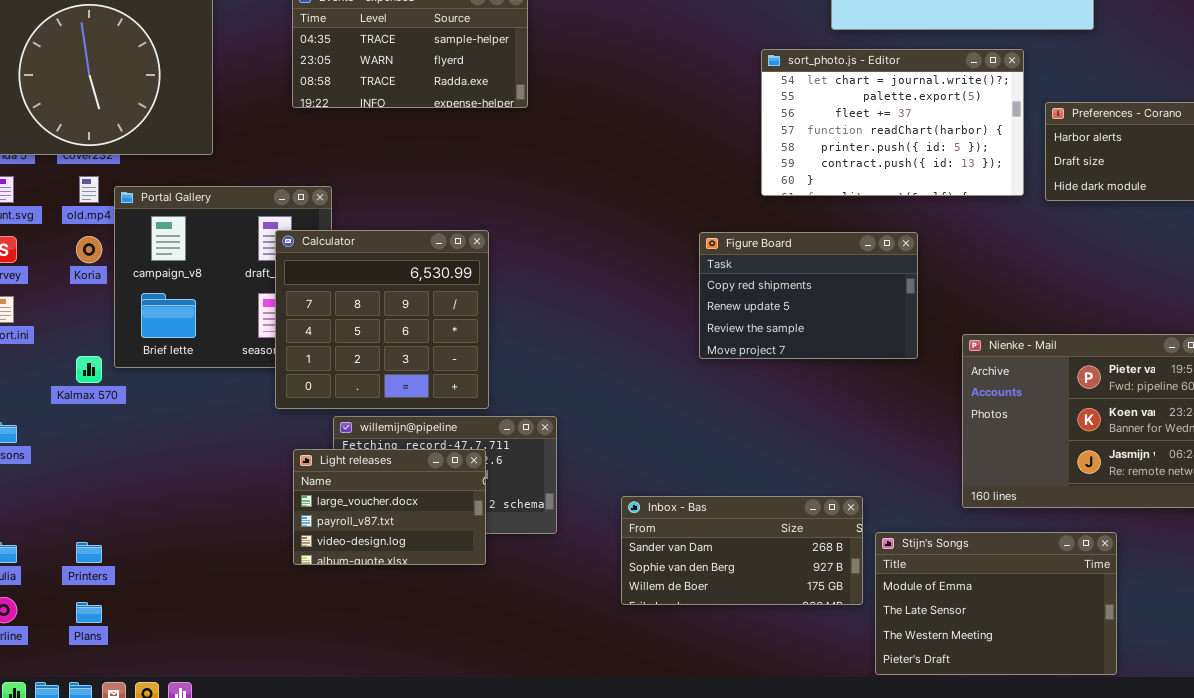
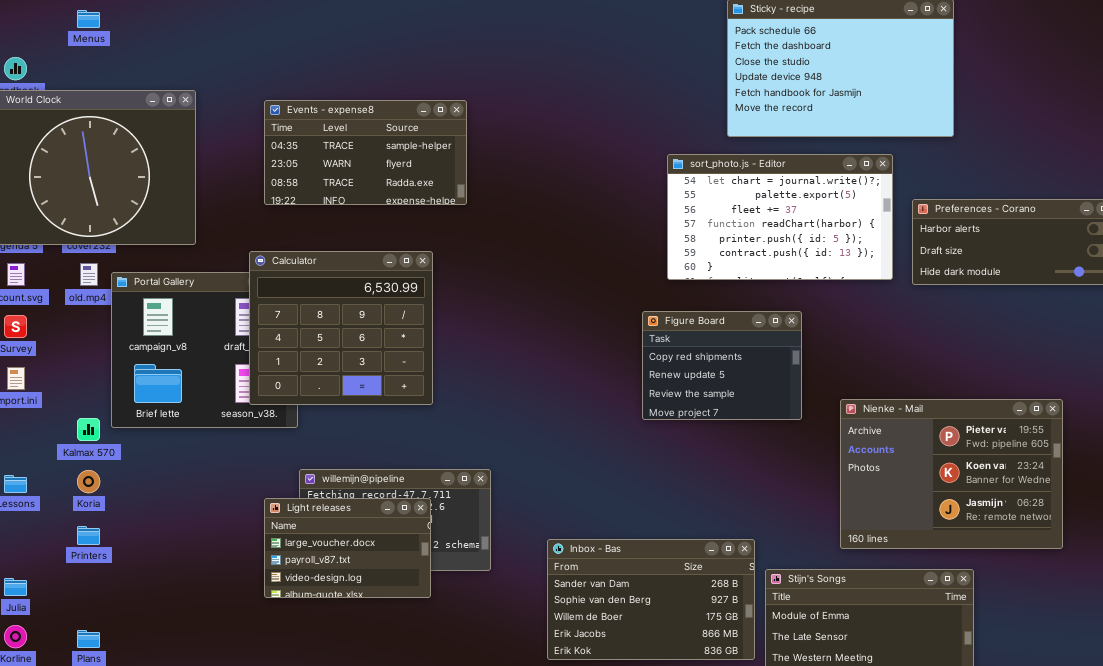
Calculator: [275,230,489,409] -> [249,251,433,405], moved
Figure Board: [699,232,918,359] -> [642,311,802,420], resized
Koria: [76,236,102,263] -> [77,470,100,493], moved
Inbox - Bas: [621,496,863,605] -> [547,539,755,660], resized
Printers: [76,542,102,563] -> [77,526,100,545], moved

